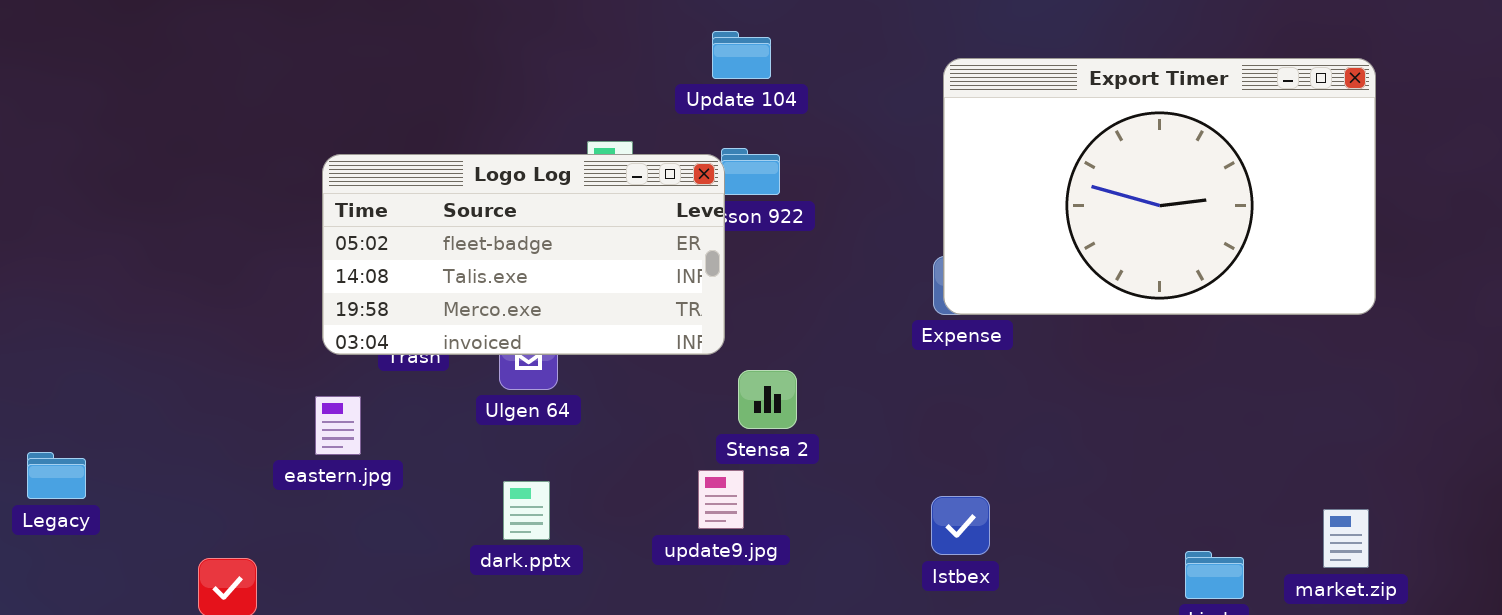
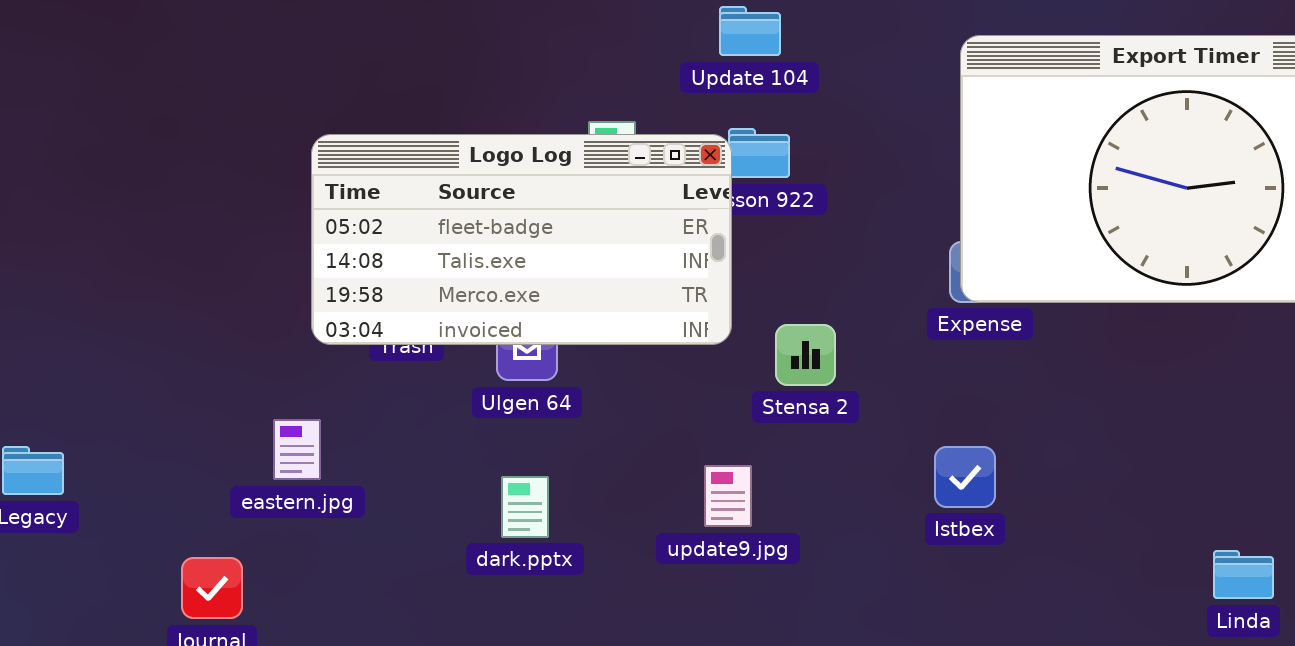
Stensa 2: [738,370,797,429] -> [775,324,836,386], moved
eastern.jpg: [315,396,361,455] -> [273,419,321,480], moved
Istbex: [931,496,990,555] -> [934,446,996,508], moved

